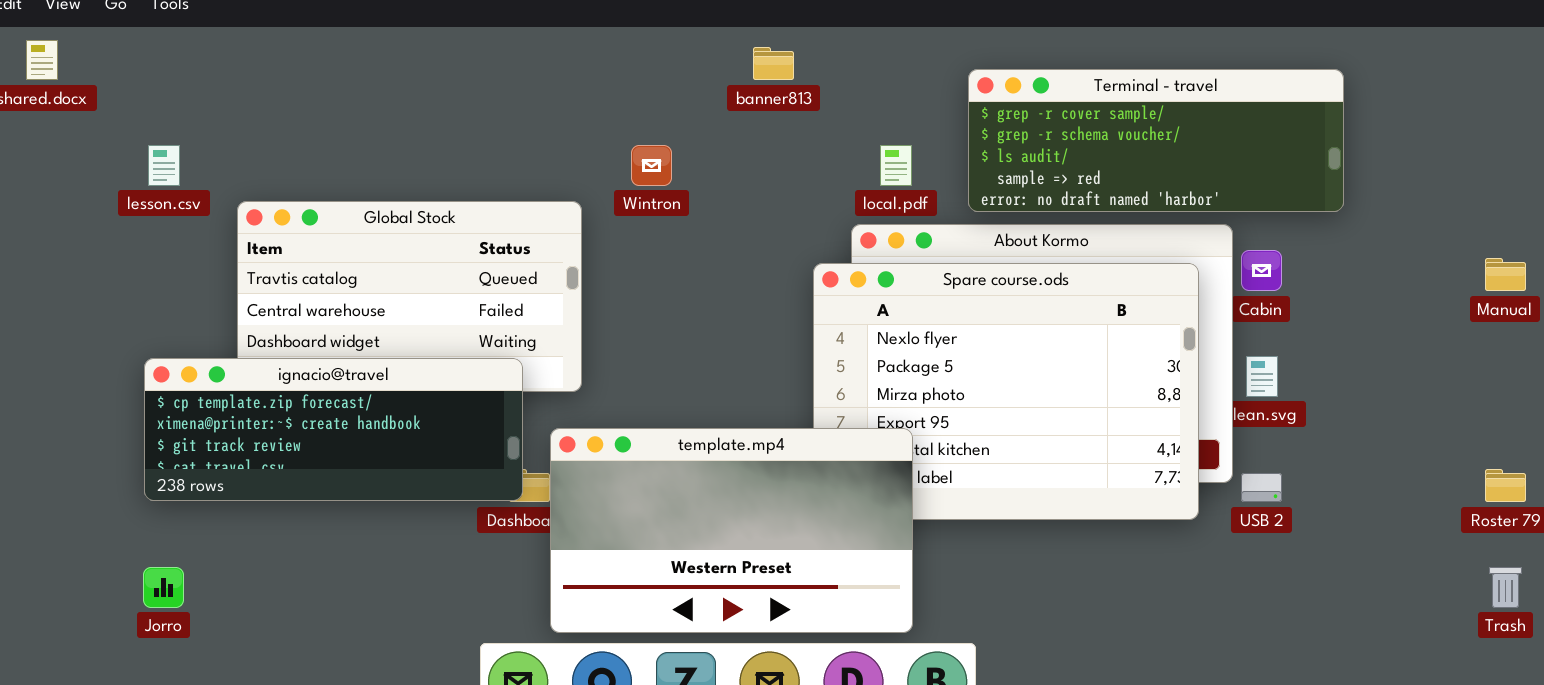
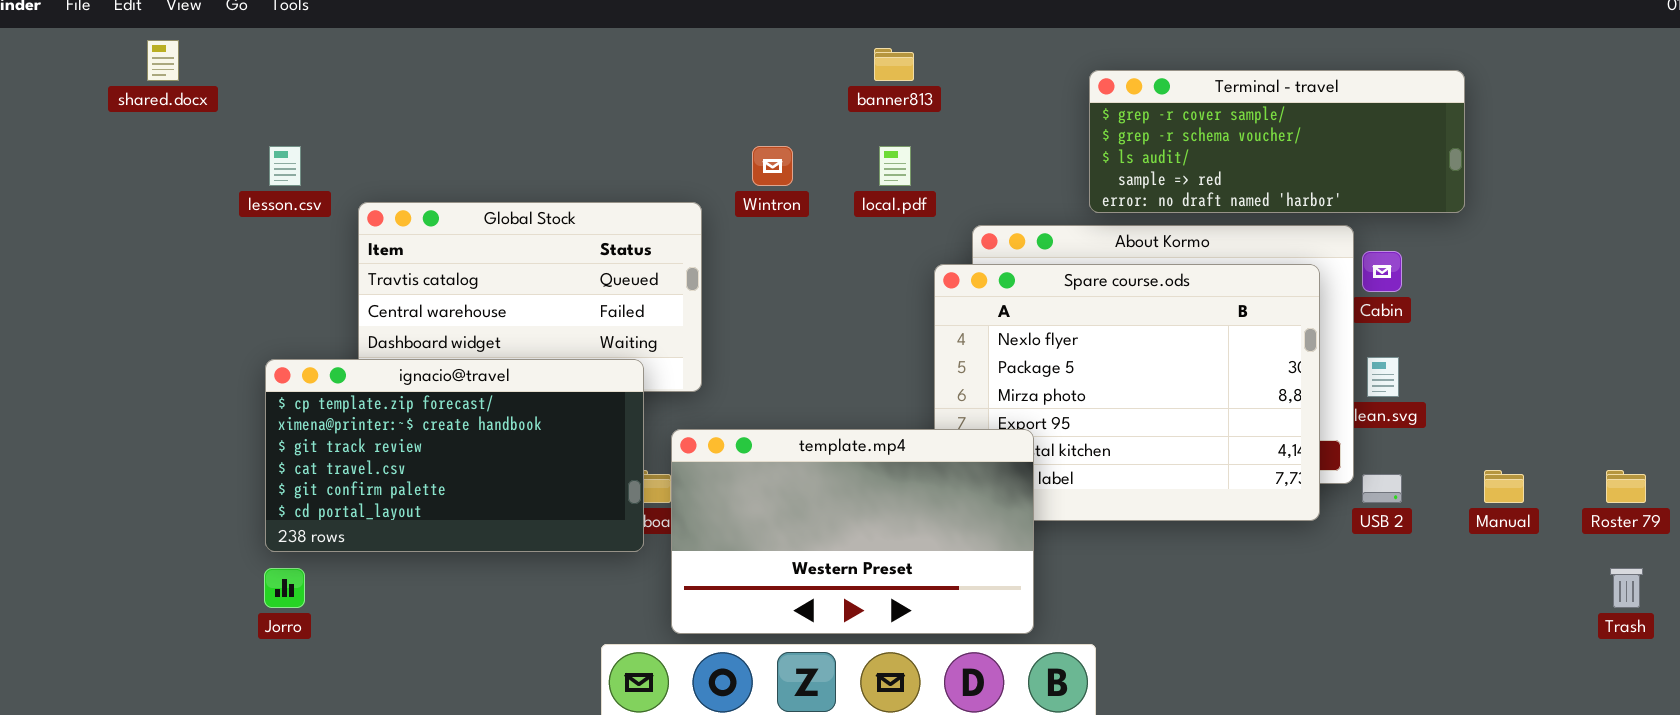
local.pdf: [880,145,912,186] -> [879,146,911,186], moved
Manual: [1485,258,1526,291] -> [1484,470,1524,503], moved
ignacio@travel: [144,358,523,501] -> [265,359,644,552], resized

